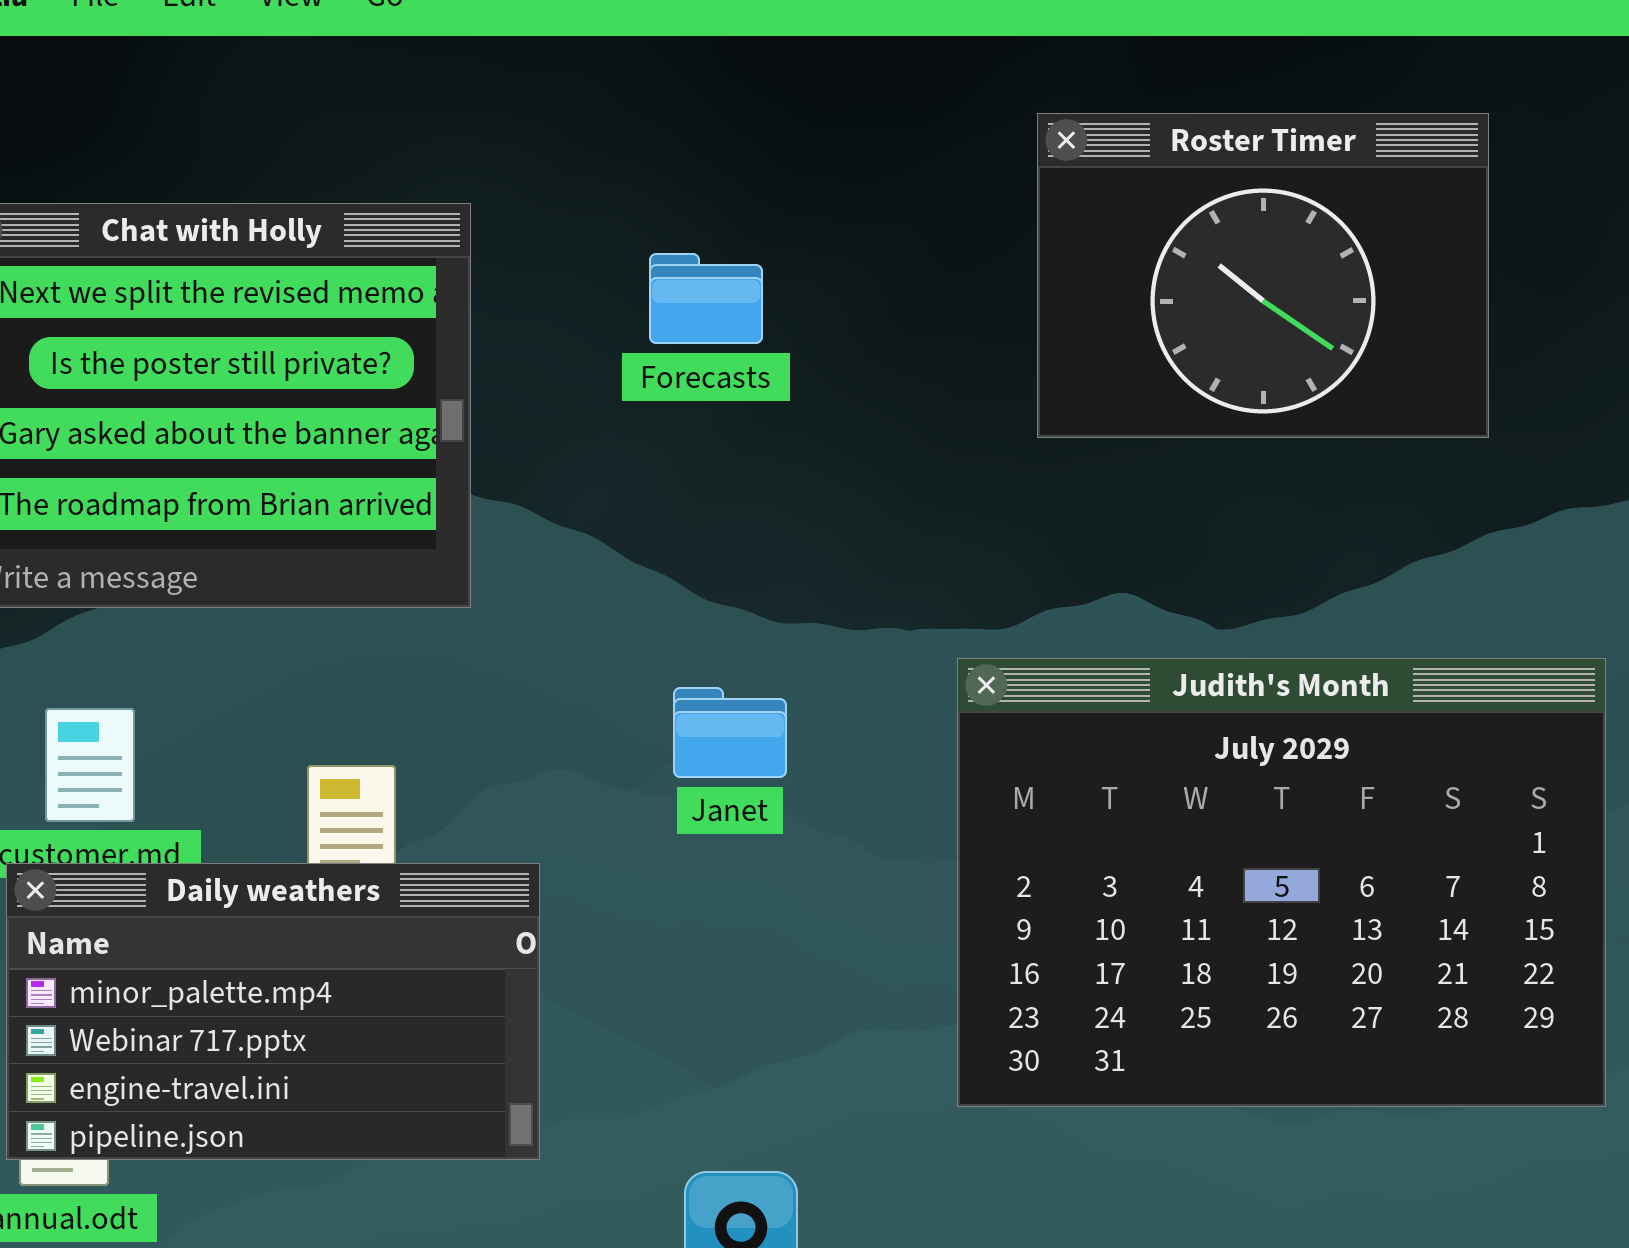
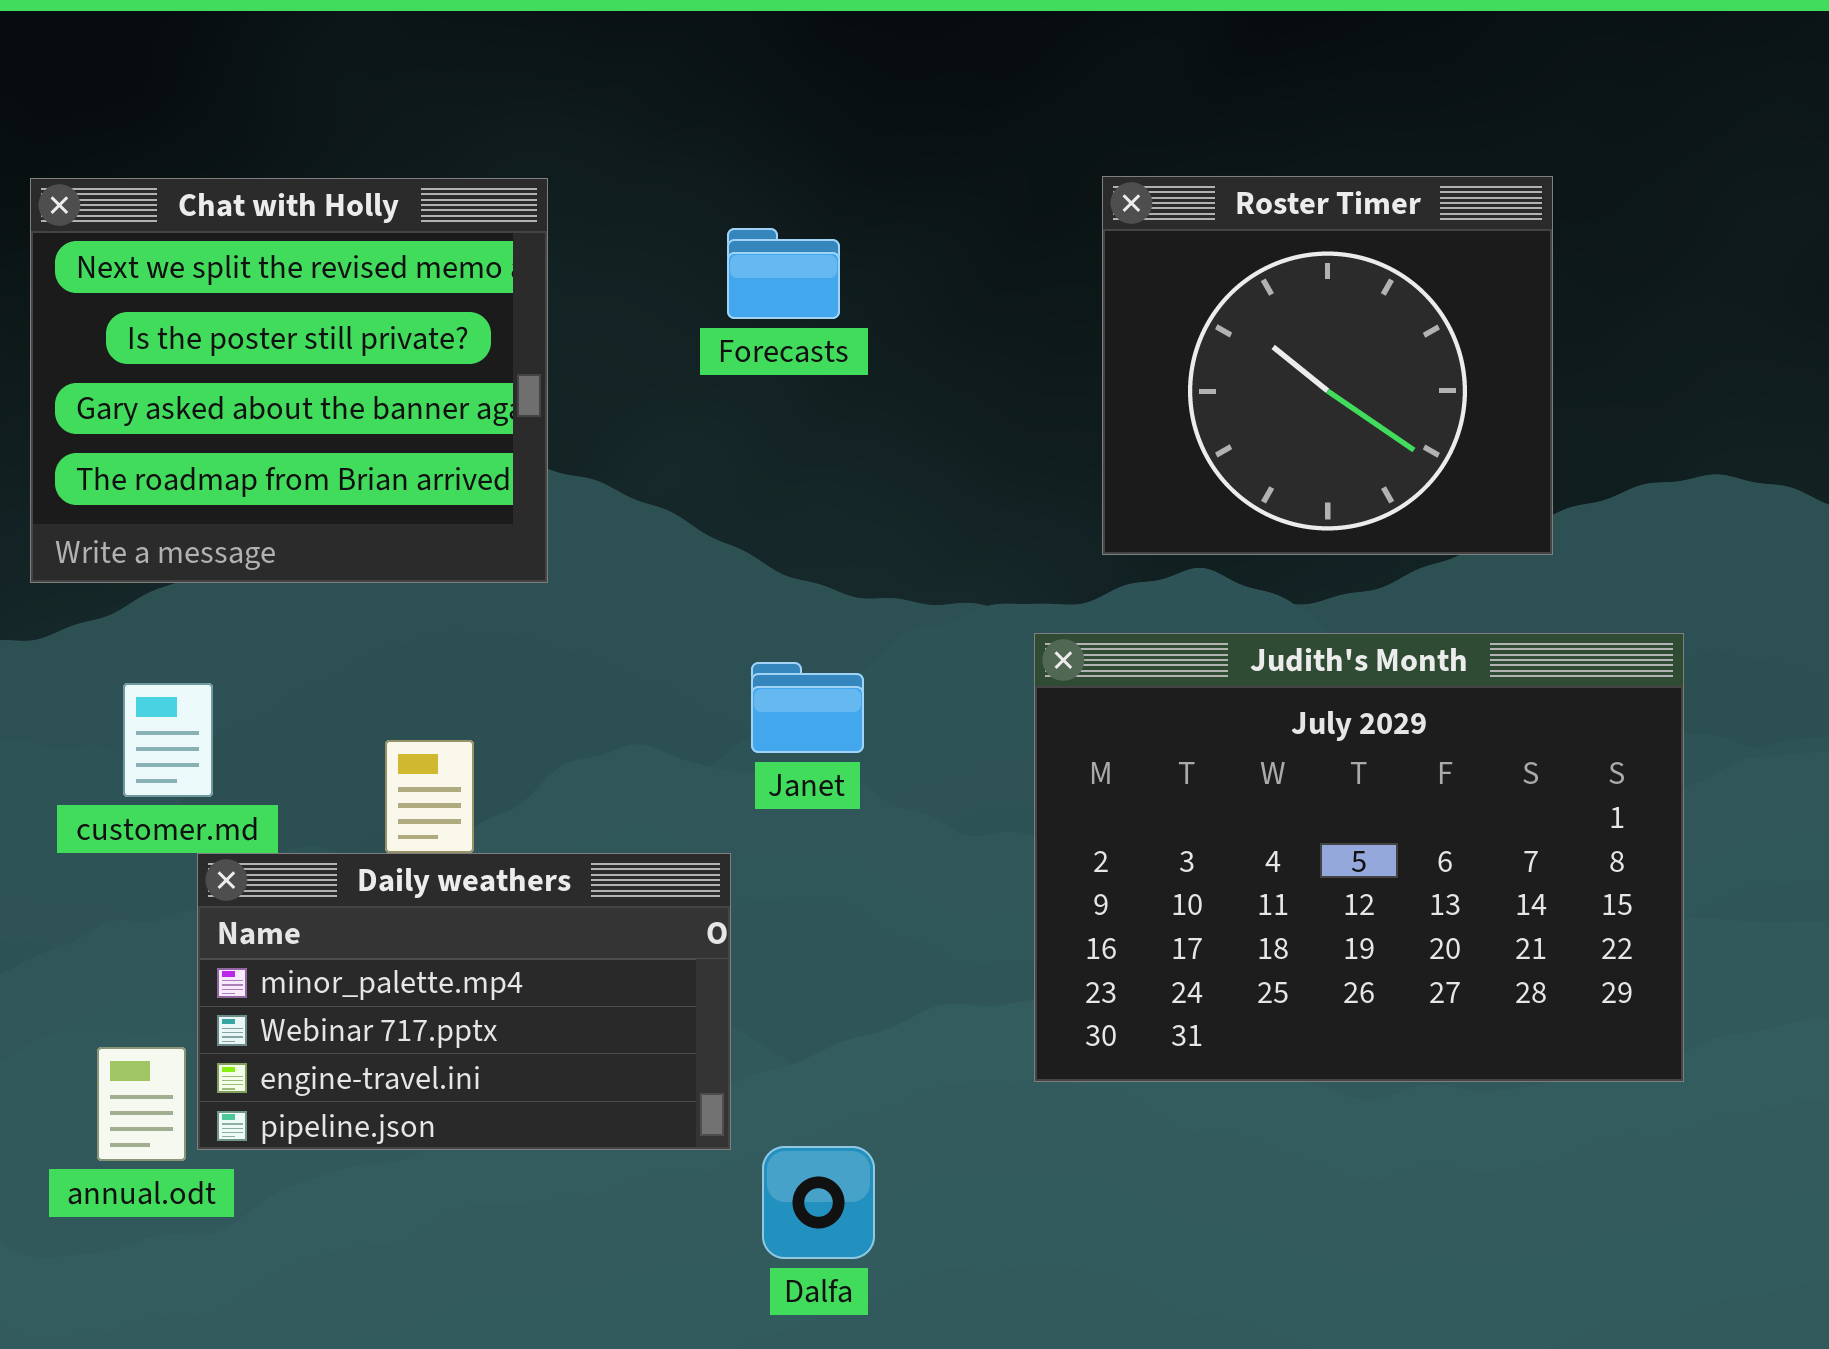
Roster Timer: [1037,113,1489,438] -> [1102,176,1553,555], moved, resized
Daily weathers: [6,863,540,1160] -> [197,853,731,1150], moved

